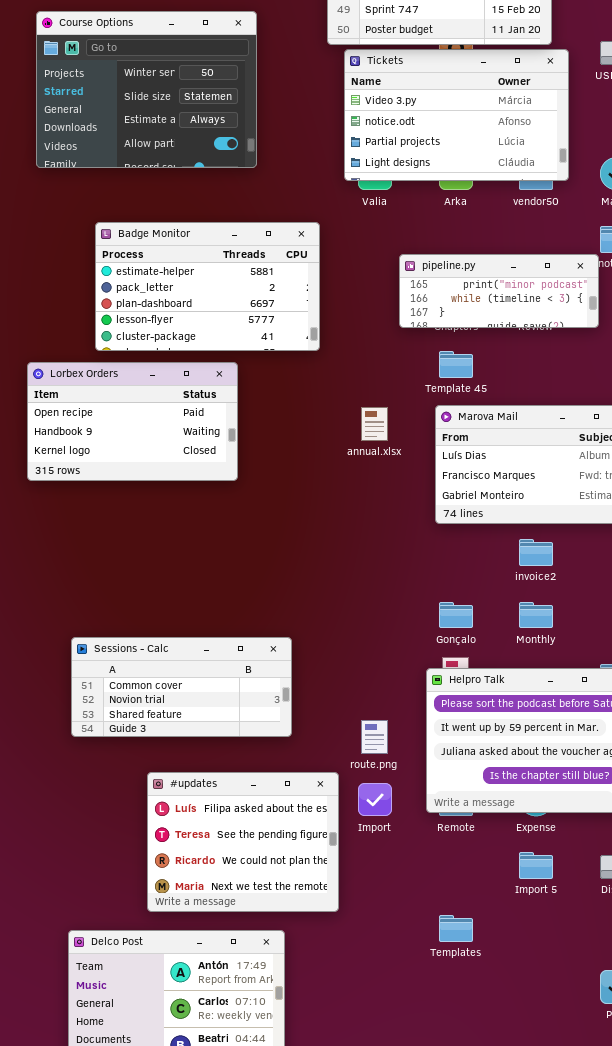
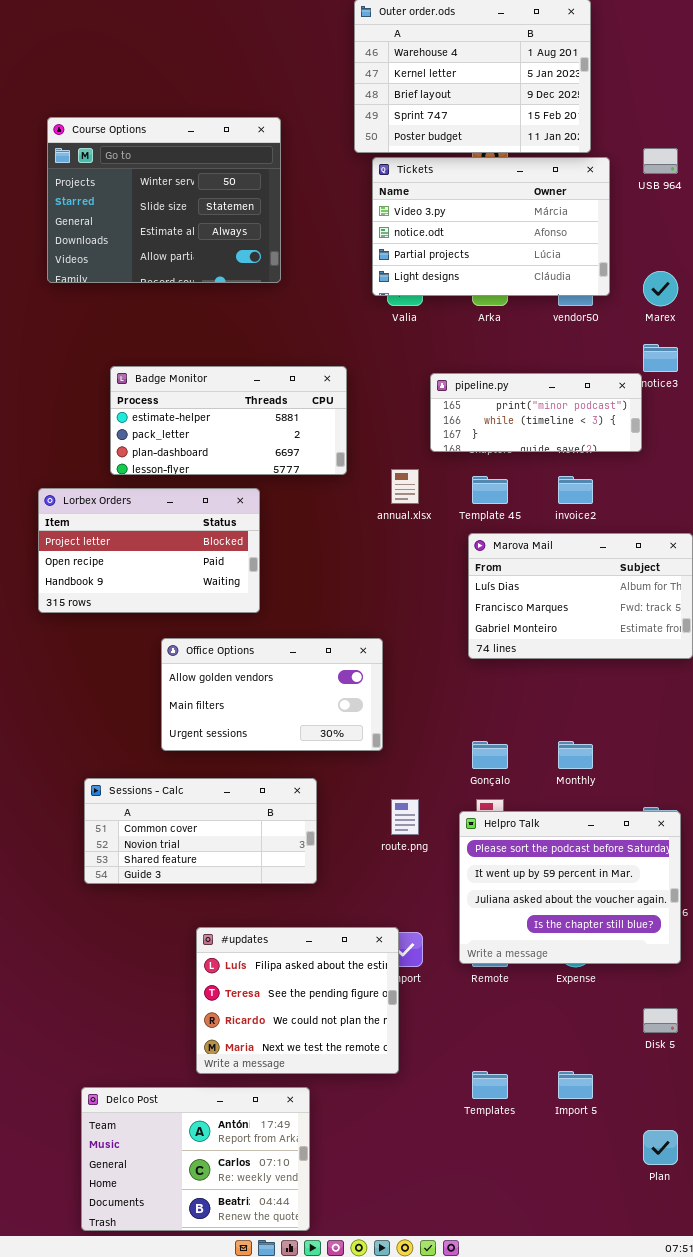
Badge Monitor: [95,222,320,351] -> [110,366,347,475], resized
Lorbex Orders: [27,362,238,481] -> [38,488,260,613], scrolled up 1 row
annual.xlsx: [361,407,388,441] -> [391,469,419,504], moved
Office Options: none -> [161,638,383,751], opened
invoice2: [519,539,553,566] -> [558,476,593,504], moved
route.png: [361,720,388,754] -> [391,799,419,835], moved
#updates: [147,772,339,912] -> [196,927,399,1074], moved
Import 5: [519,852,553,879] -> [558,1071,593,1099], moved

